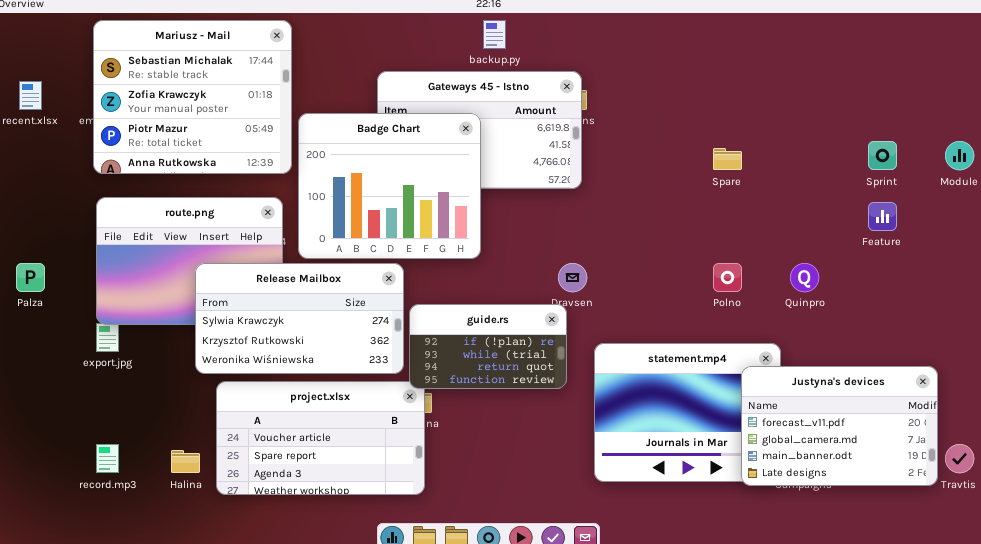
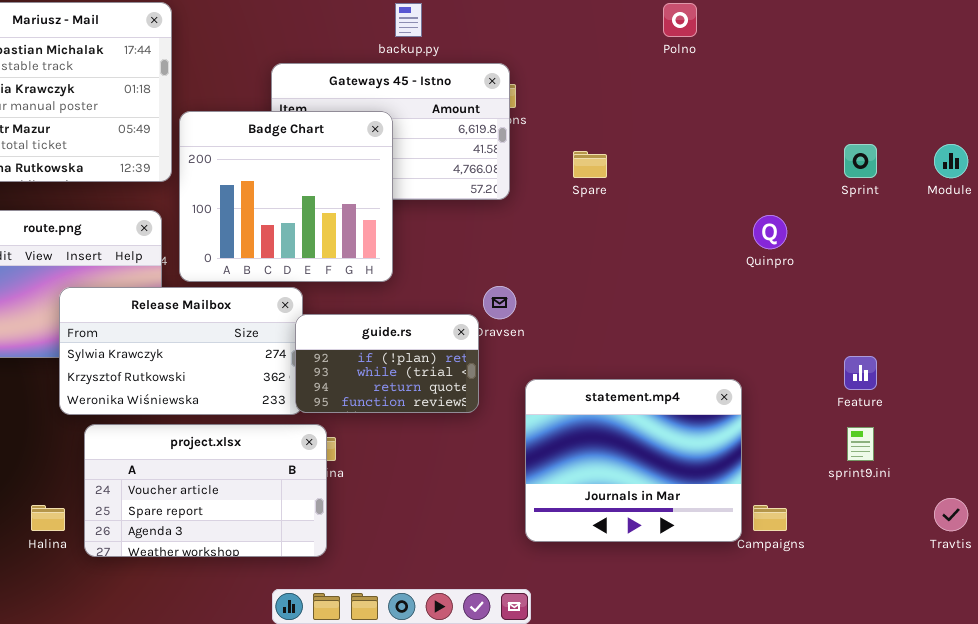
Spare: [713,148,742,170] -> [573,151,607,178], moved
Feature: [868,202,897,231] -> [844,356,877,390], moved
Polno: [713,263,742,292] -> [663,3,697,37], moved
Quinpro: [790,263,819,292] -> [753,215,787,249], moved
guide.rs: [409,304,567,389] -> [295,314,479,413], moved
Justyna's devices: [741,366,938,486] -> none, closed

